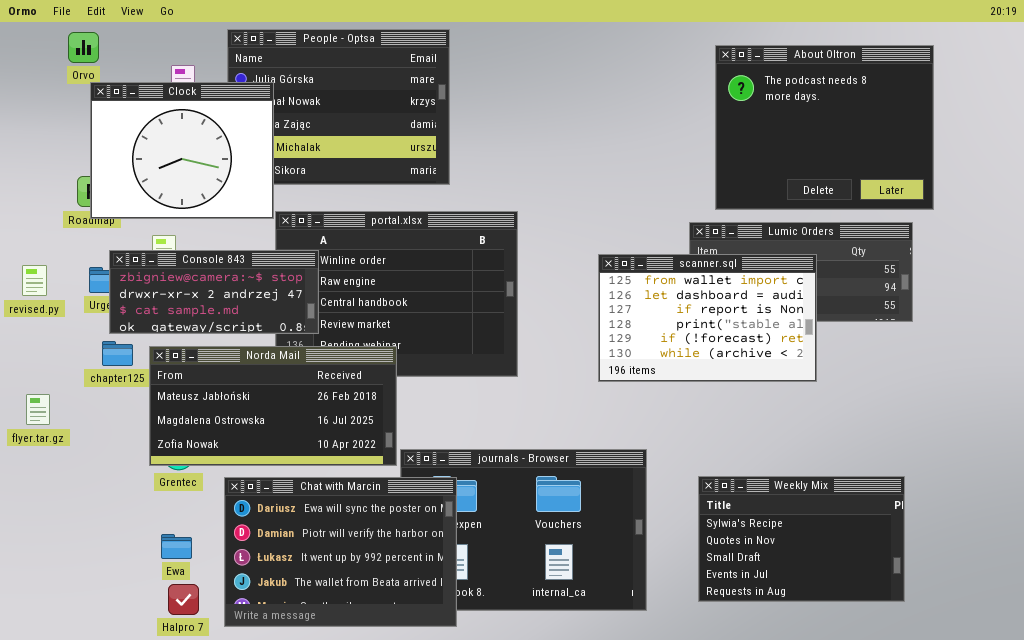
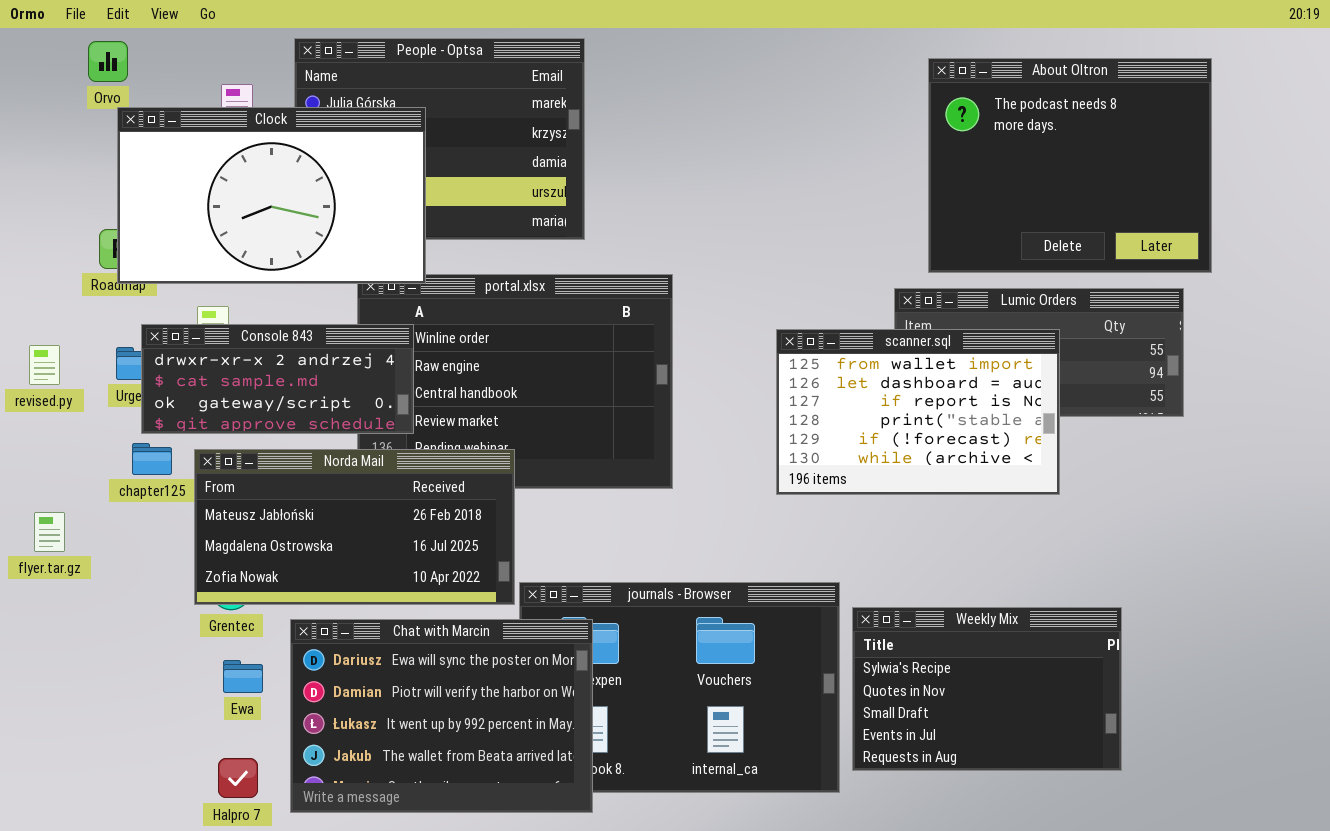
Clock: [90,82,274,219] -> [117,107,426,284], resized
Console 843: [109,250,319,334] -> [141,324,414,434], scrolled down 1 row
Weekly Mix: [698,476,905,602] -> [852,607,1122,771], moved
Ewa: [161,534,192,559] -> [223,660,263,693], moved

